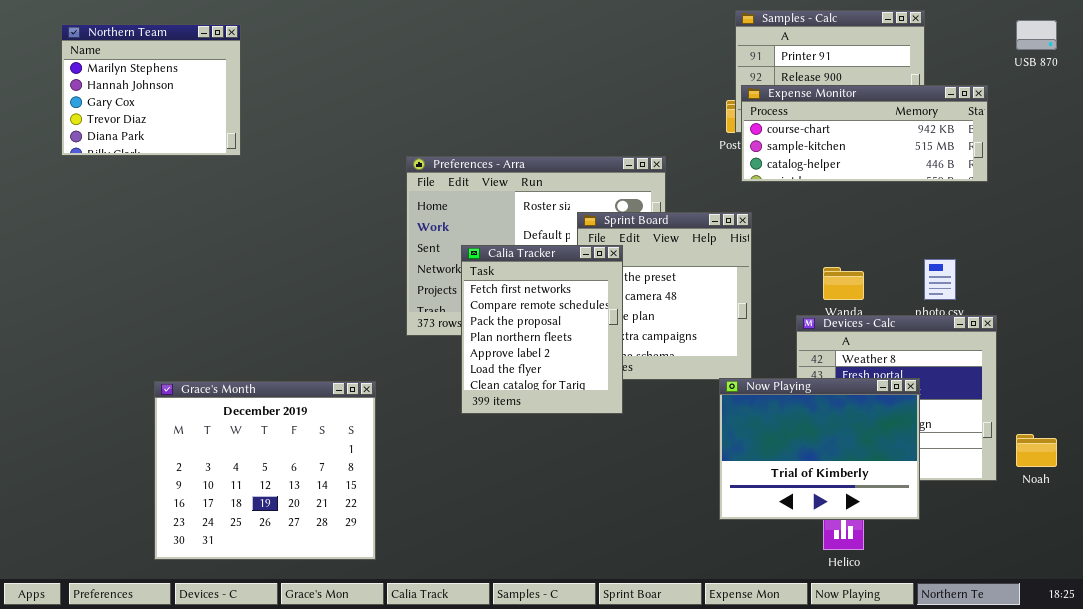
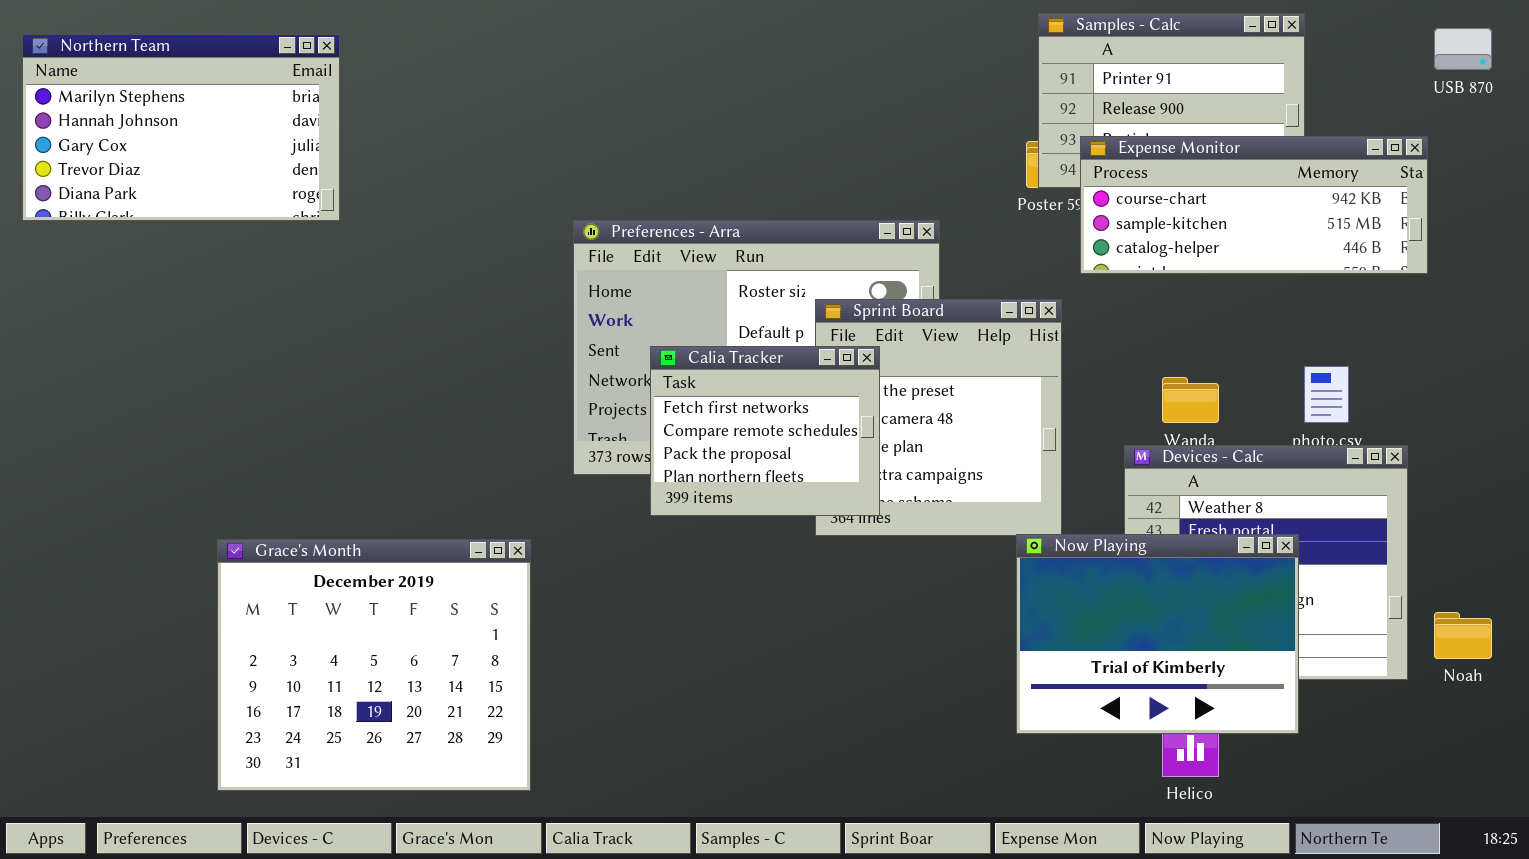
Northern Team: [61,24,241,156] -> [22,34,340,221], resized
Expense Monitor: [741,85,988,182] -> [1080,136,1428,274], moved
Calia Tracker: [461,245,623,414] -> [650,346,880,516], resized

